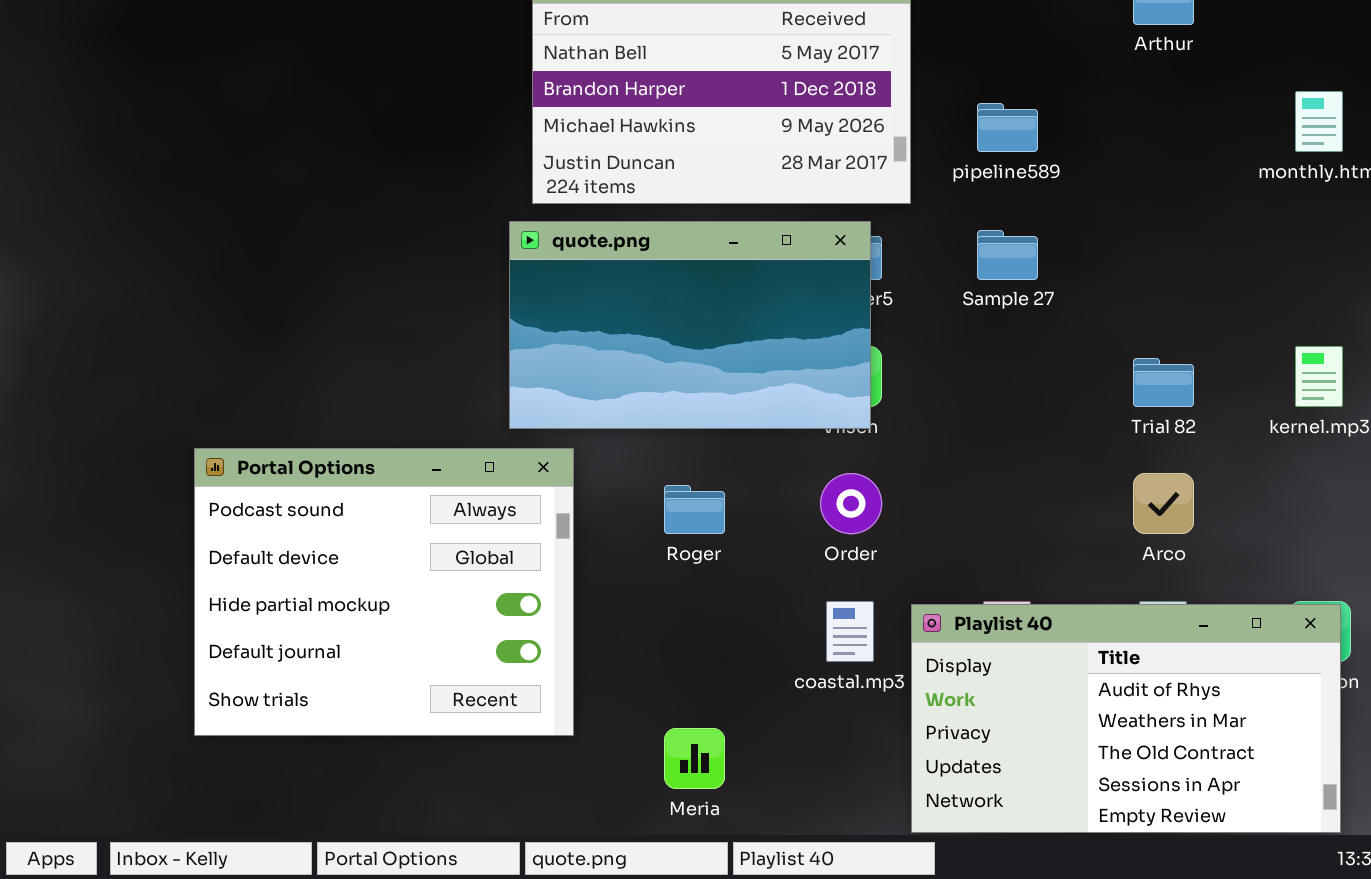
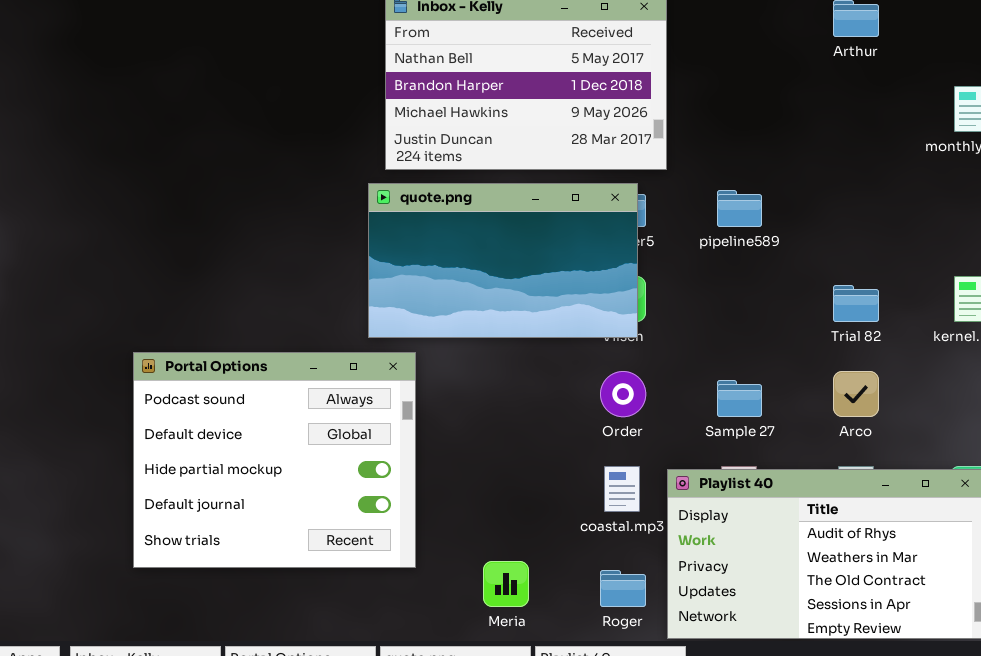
pipeline589: [977,103,1038,152] -> [717,190,762,227], moved
Sample 27: [977,230,1038,280] -> [717,380,762,417], moved
Roger: [664,485,725,534] -> [600,570,646,607], moved

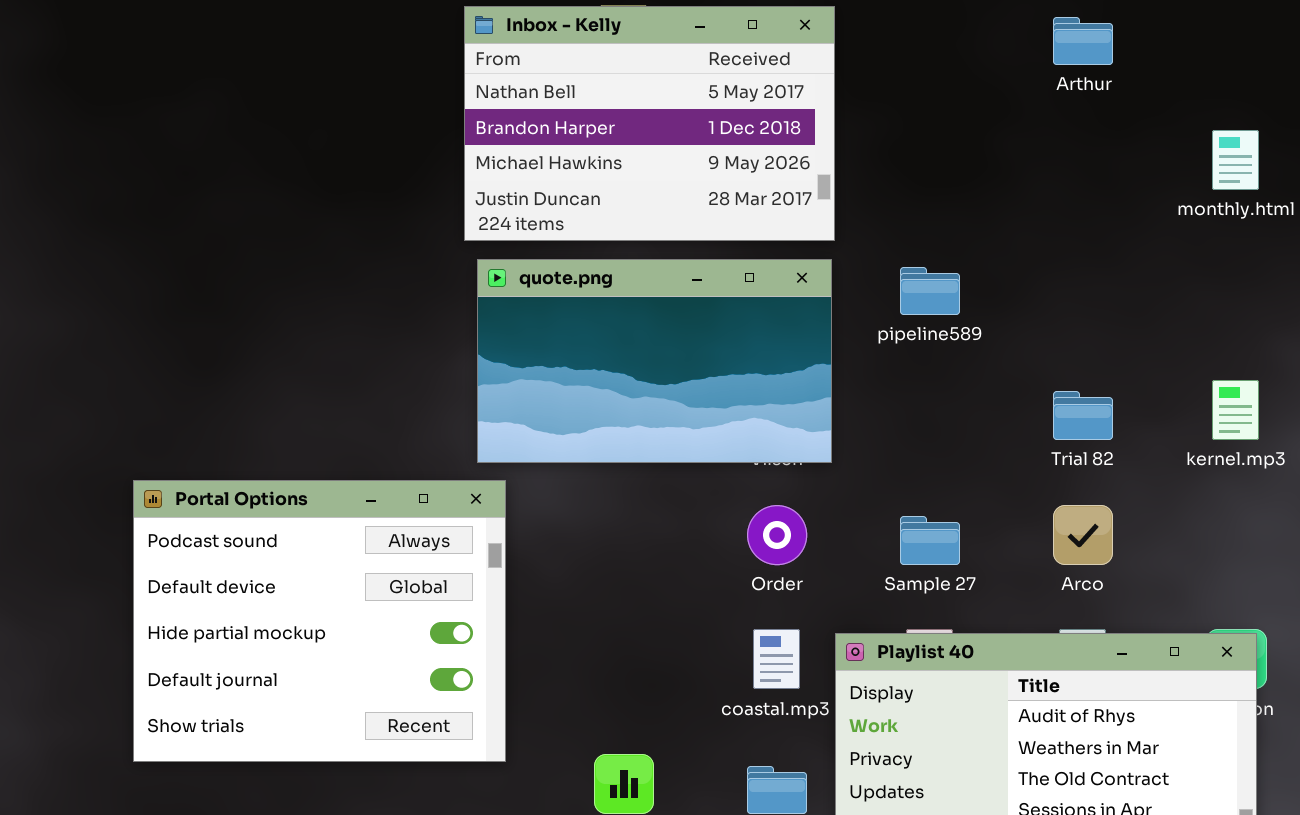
quote.png: [368,183,638,338] -> [477,259,832,463], moved

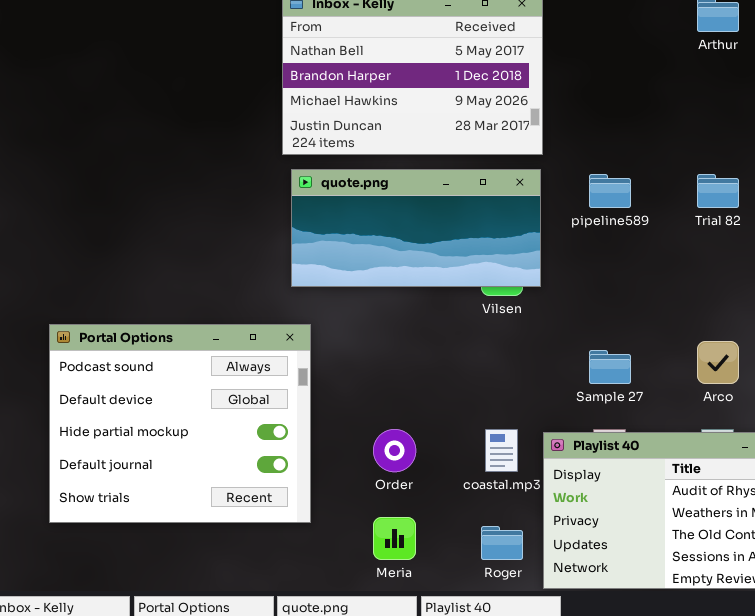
quote.png: [477,259,832,463] -> [291,169,541,287], resized
Trial 82: [1053,391,1113,440] -> [697,174,739,208], moved
Order: [747,505,807,565] -> [373,429,416,472], moved

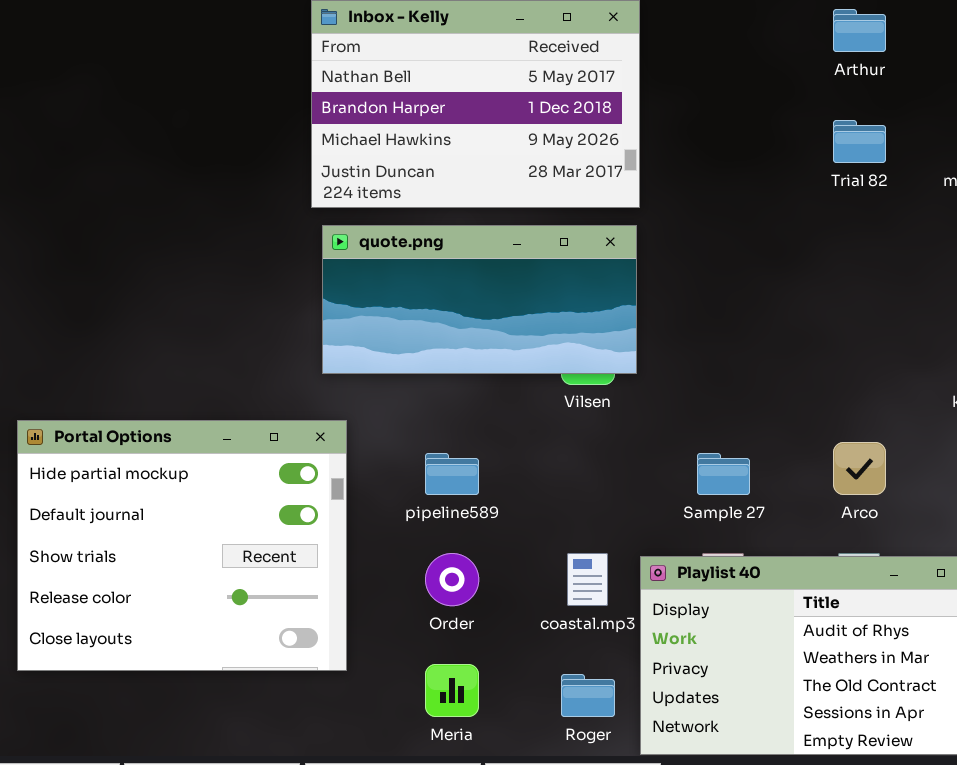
pipeline589: [589,174,631,208] -> [425,453,479,495], moved
Trial 82: [697,174,739,208] -> [833,120,886,163], moved
Portal Options: [49,324,311,523] -> [17,420,347,671], scrolled down 2 rows

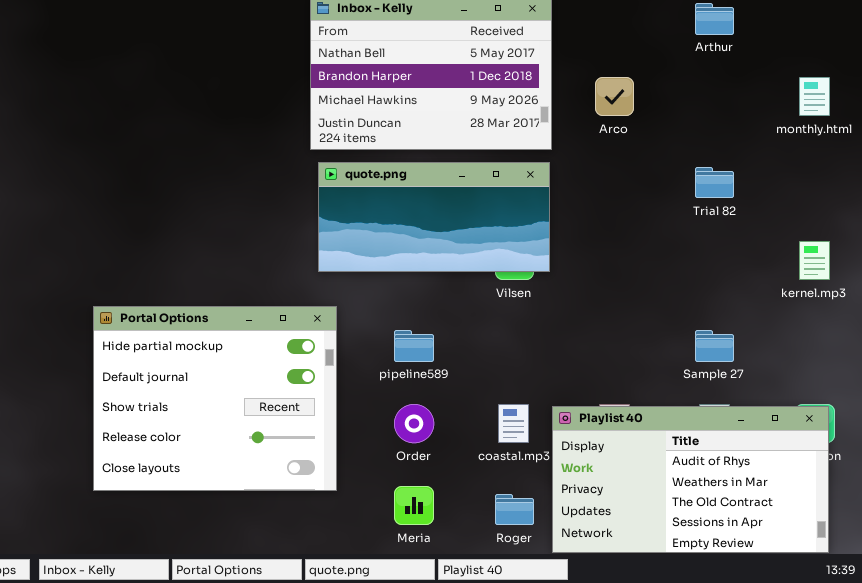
Trial 82: [833,120,886,163] -> [695,167,734,198], moved
Arco: [833,442,886,495] -> [595,77,634,116], moved
Sample 27: [697,453,750,495] -> [695,330,734,362], moved

